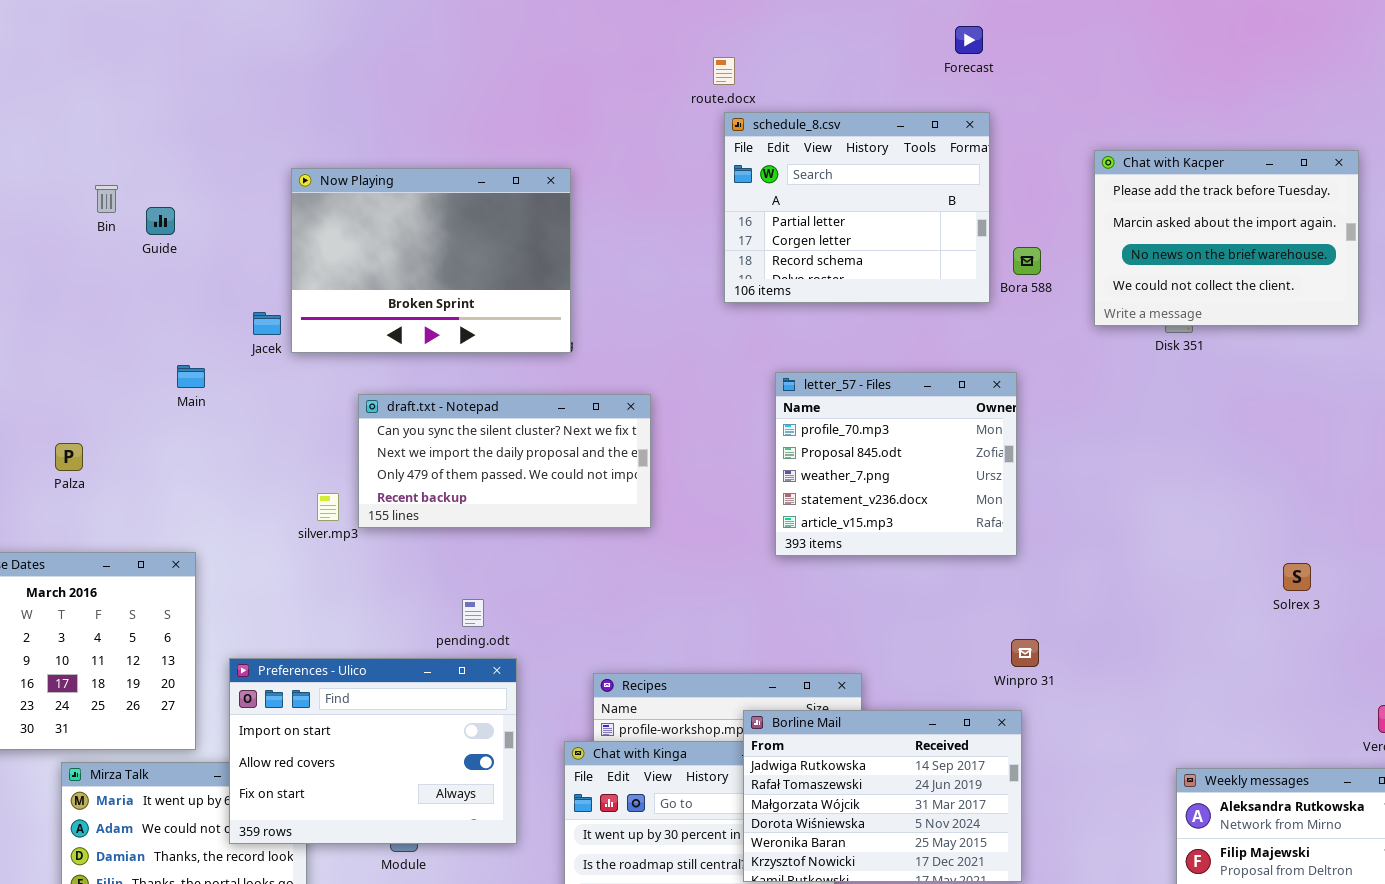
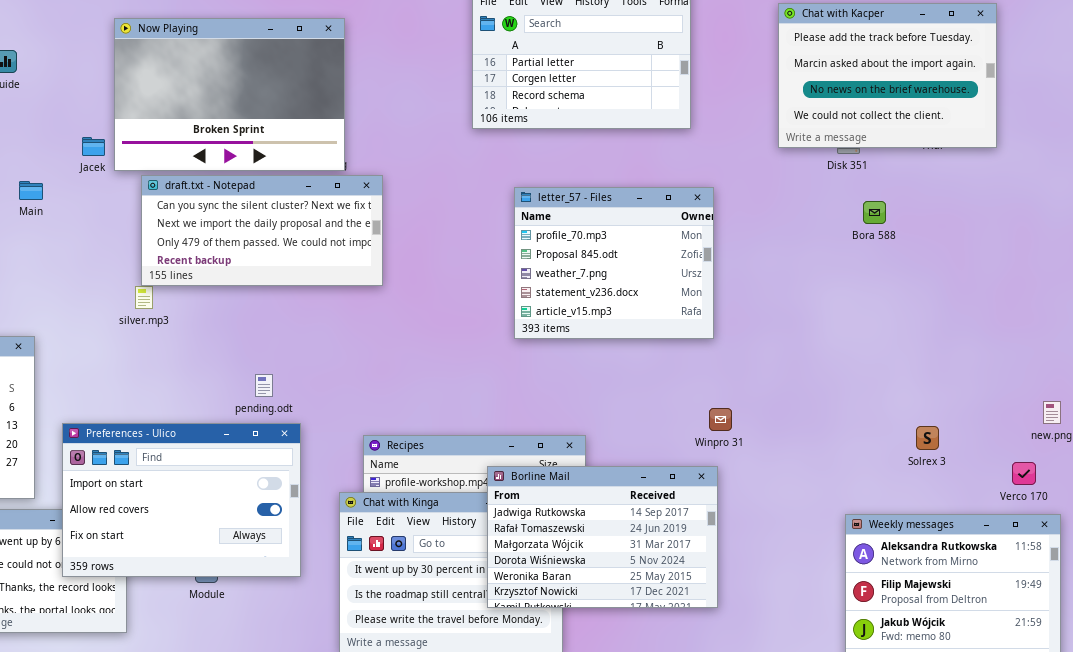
Bora 588: [1013,247,1041,275] -> [863,201,886,224], moved
draft.txt - Notepad: [358,394,651,528] -> [141,175,383,286], moved
Solrex 3: [1283,563,1311,591] -> [916,426,939,450], moved

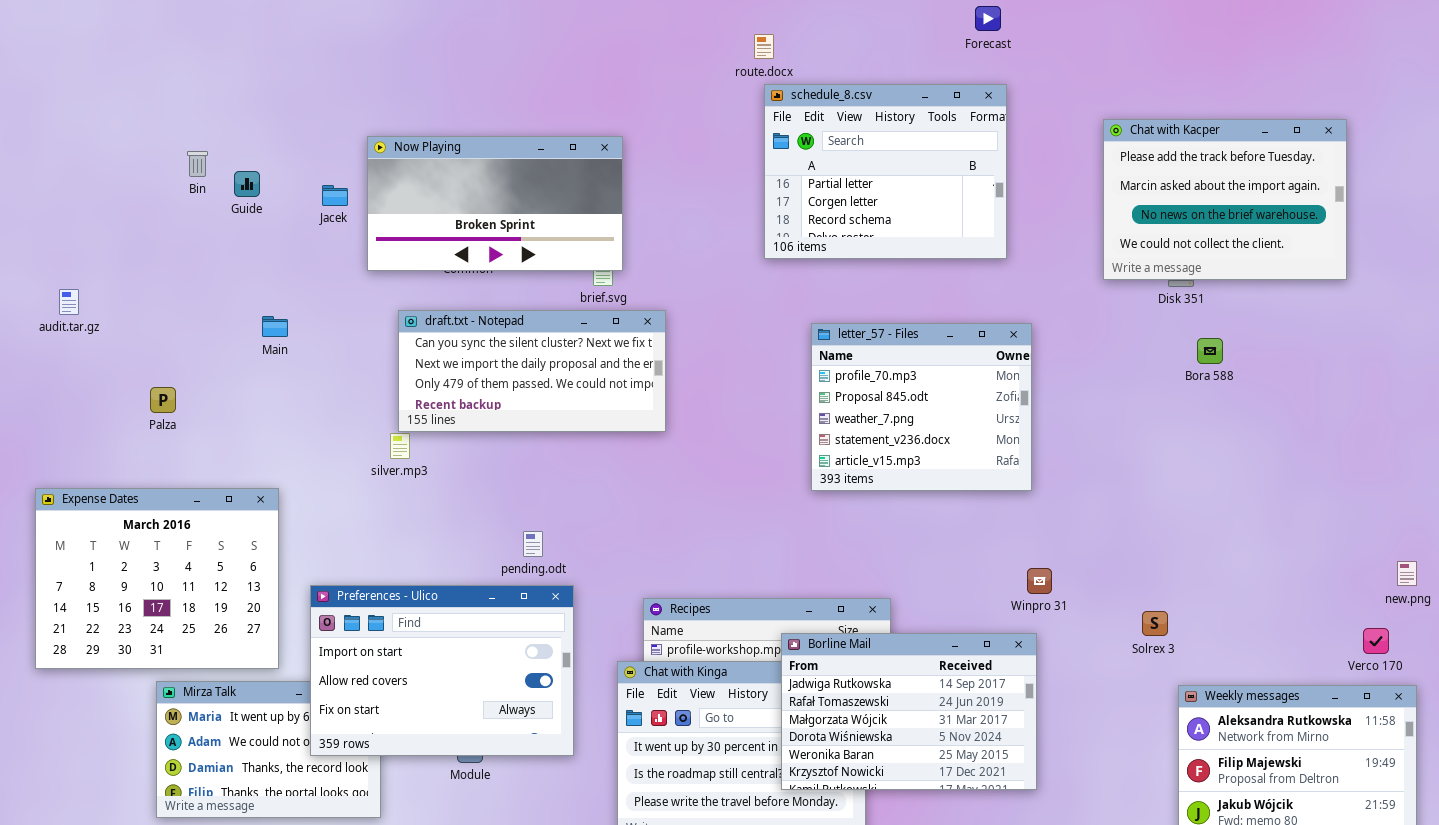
Now Playing: [114,18,345,171] -> [367,136,623,271], resized
Jacek: [82,137,105,156] -> [322,185,348,206], moved
Solrex 3: [916,426,939,450] -> [1142,611,1168,636], moved

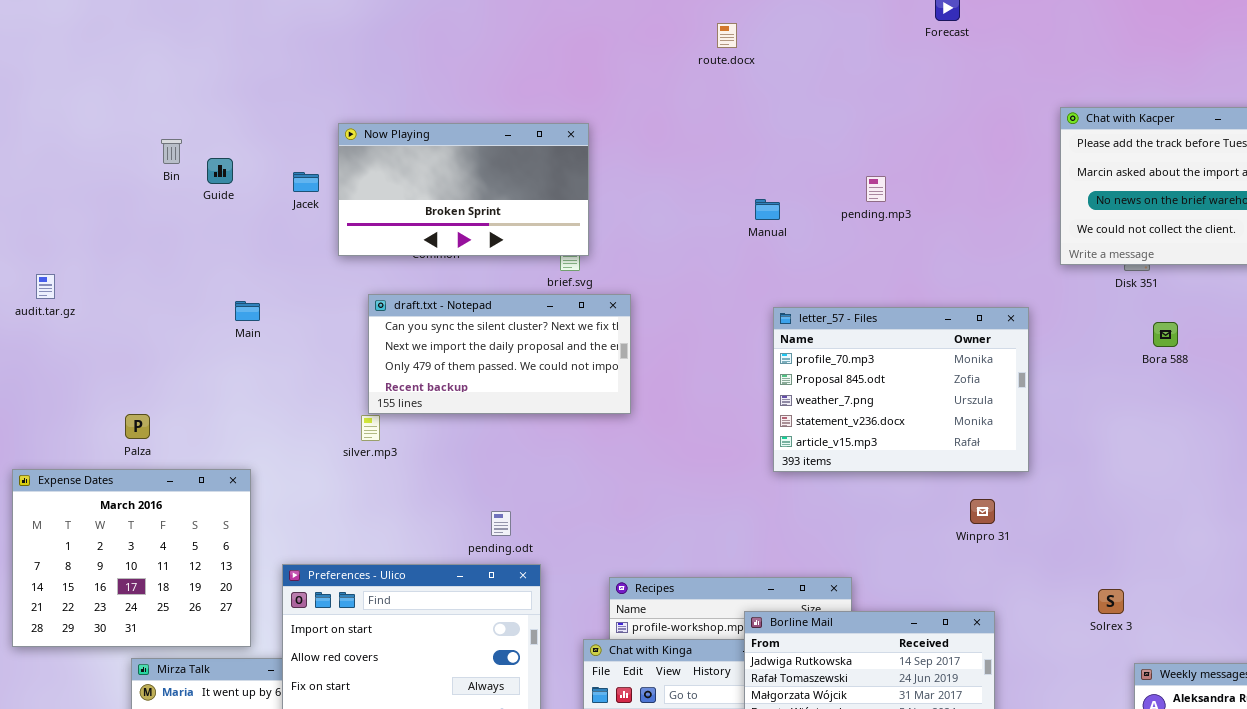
schedule_8.csv: [764,84,1007,259] -> none, closed
letter_57 - Files: [811,323,1032,491] -> [773,307,1029,472], resized
Palza: [150,387,176,413] -> [125,414,150,439], moved
Winpro 31: [1027,568,1052,594] -> [970,499,995,524], moved

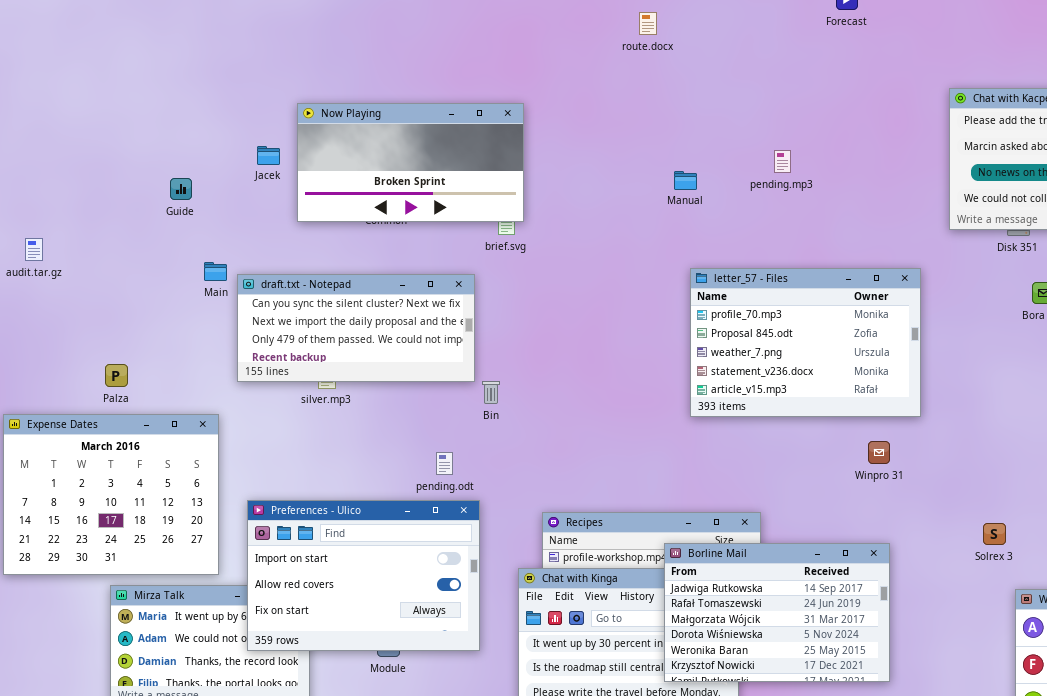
Bin: [161,139,182,164] -> [482,381,500,404], moved
Guide: [207,158,233,184] -> [170,178,192,200], moved
draft.txt - Notepad: [368,294,631,414] -> [237,274,475,382], moved

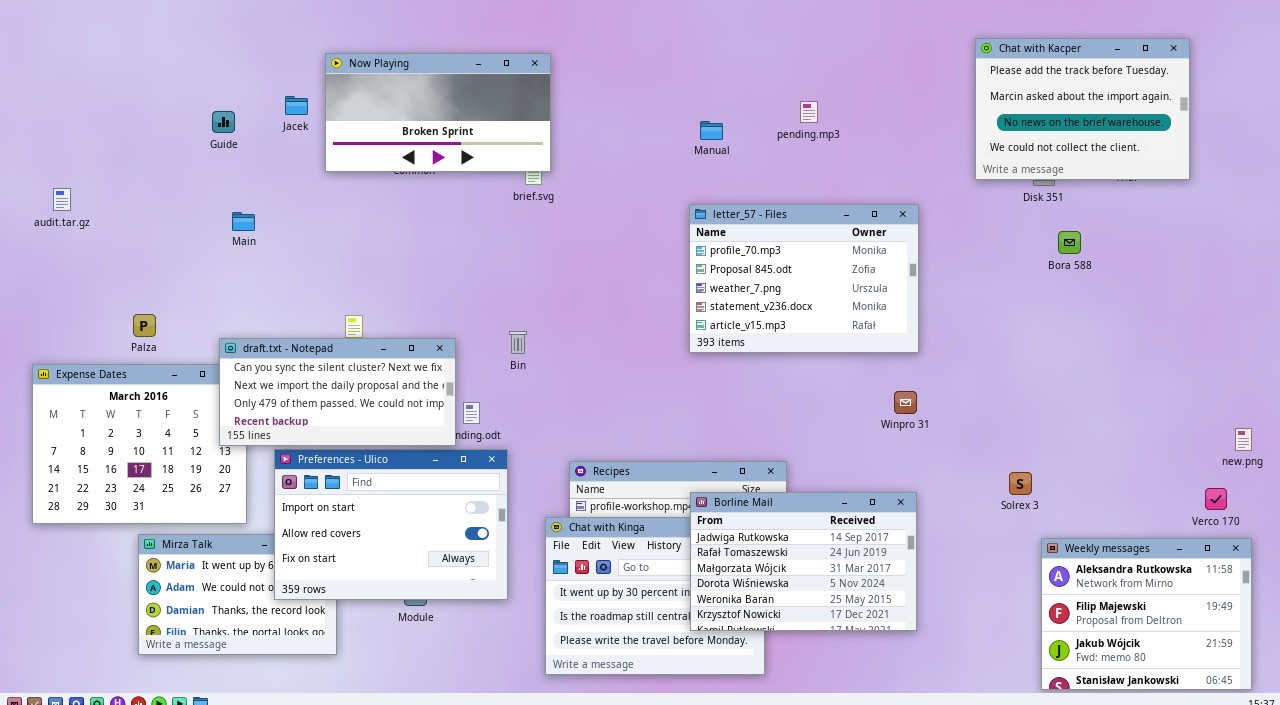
Guide: [170,178,192,200] -> [212,111,235,133], moved
letter_57 - Files: [690,268,921,417] -> [689,204,919,353], moved
draft.txt - Notepad: [237,274,475,382] -> [219,338,456,446], moved

